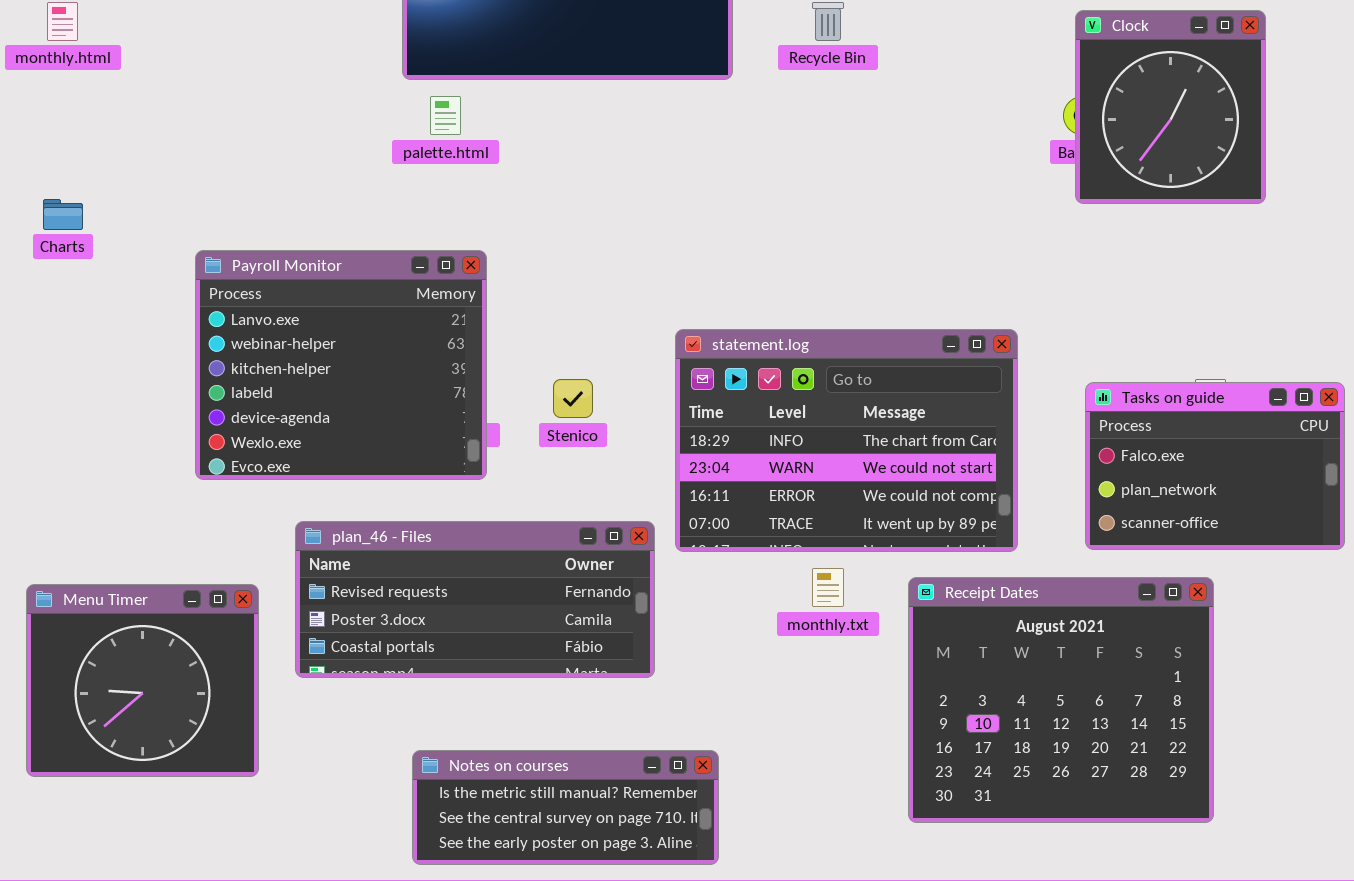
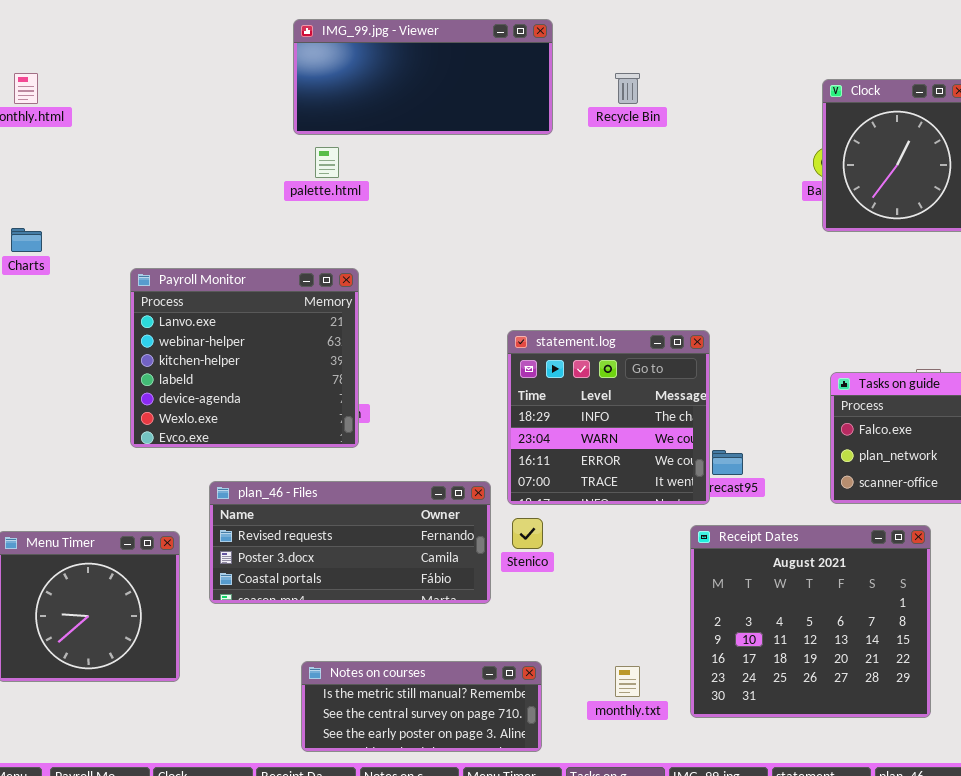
statement.log: [675,329,1018,552] -> [507,330,710,505], resized
Stenico: [553,379,593,418] -> [512,518,543,549], moved
monthly.txt: [812,568,844,607] -> [615,666,640,697], moved

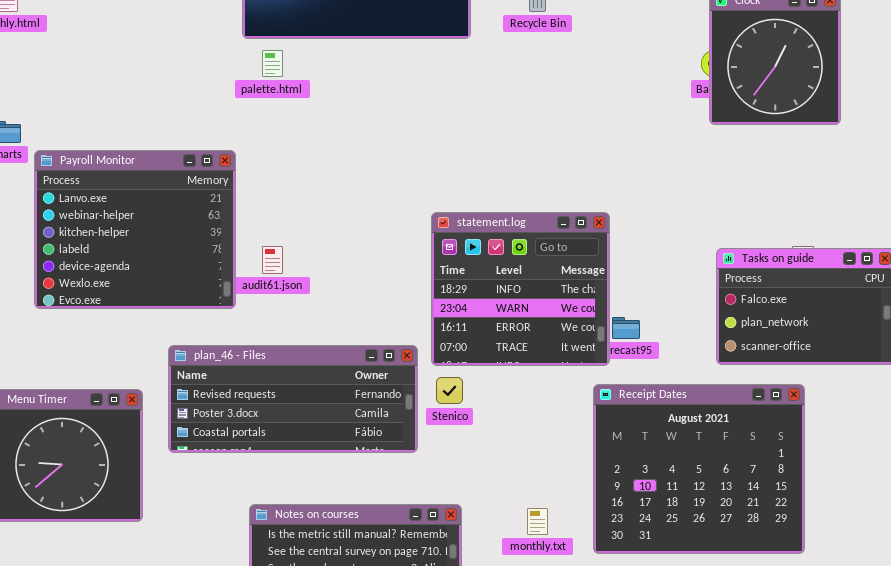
Payroll Monitor: [130,268,359,448] -> [34,150,236,309], moved

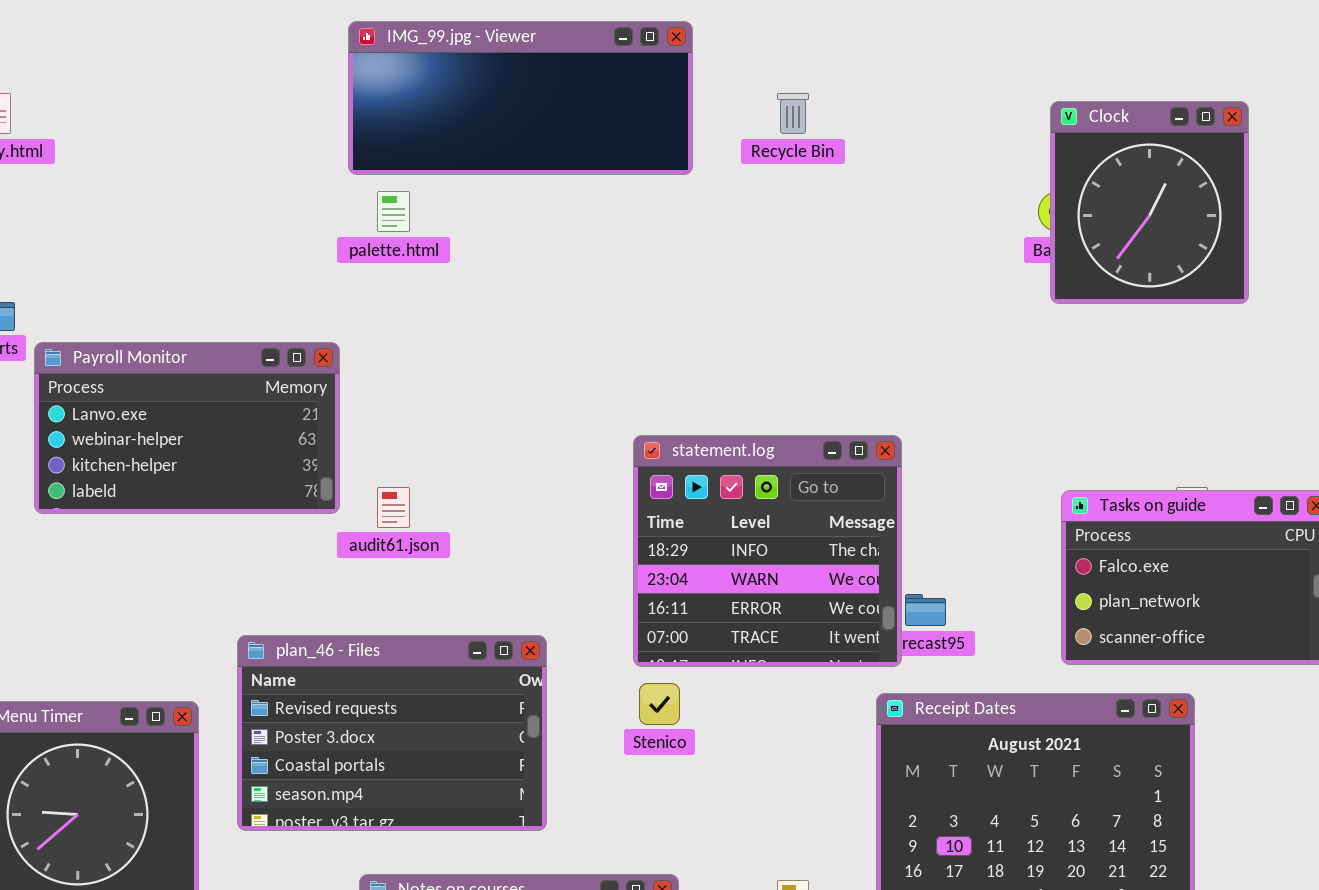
Payroll Monitor: [34,150,236,309] -> [34,342,340,514], resized
plan_46 - Files: [168,345,418,453] -> [237,635,547,831], resized

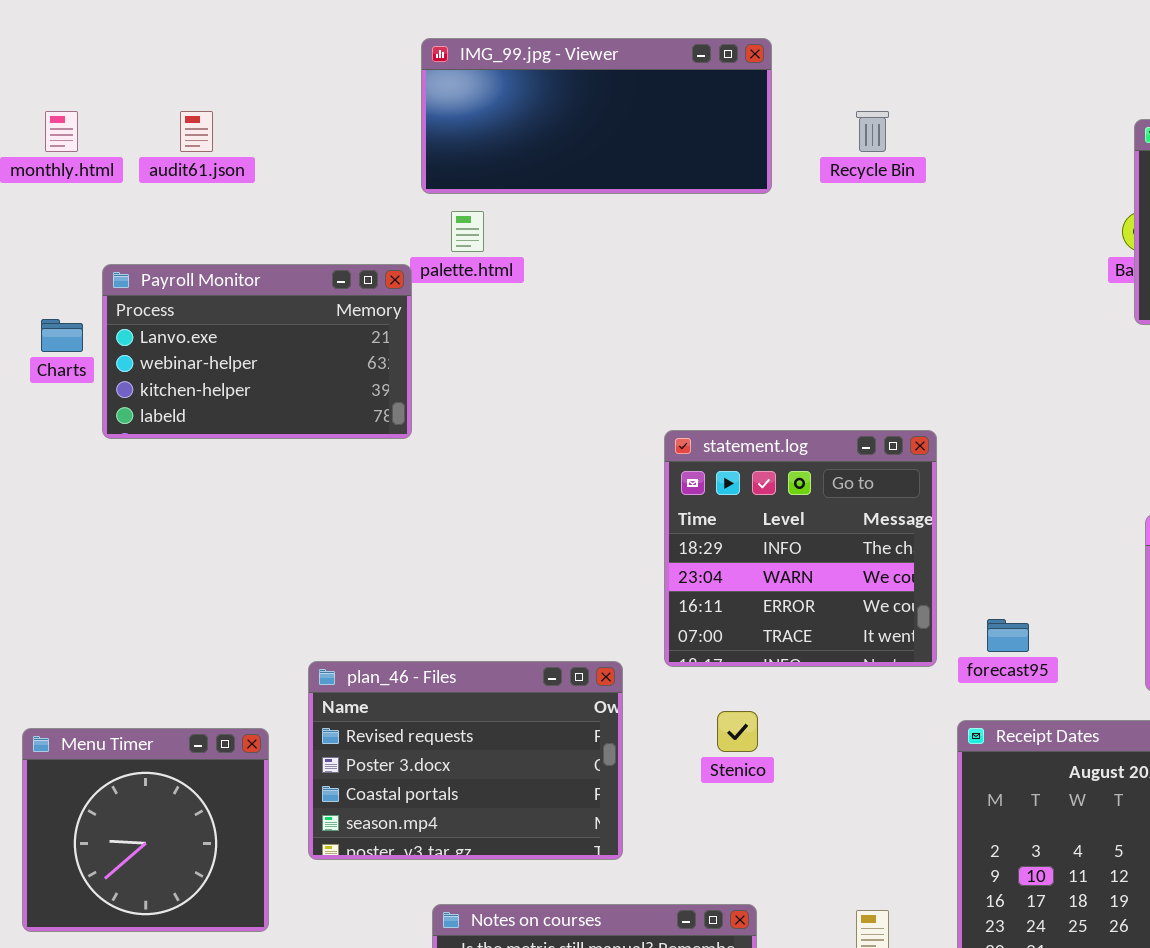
Payroll Monitor: [34,342,340,514] -> [102,264,412,439], moved
statement.log: [633,435,902,667] -> [664,430,937,667], moved
audit61.json: [377,487,410,528] -> [180,111,213,152], moved

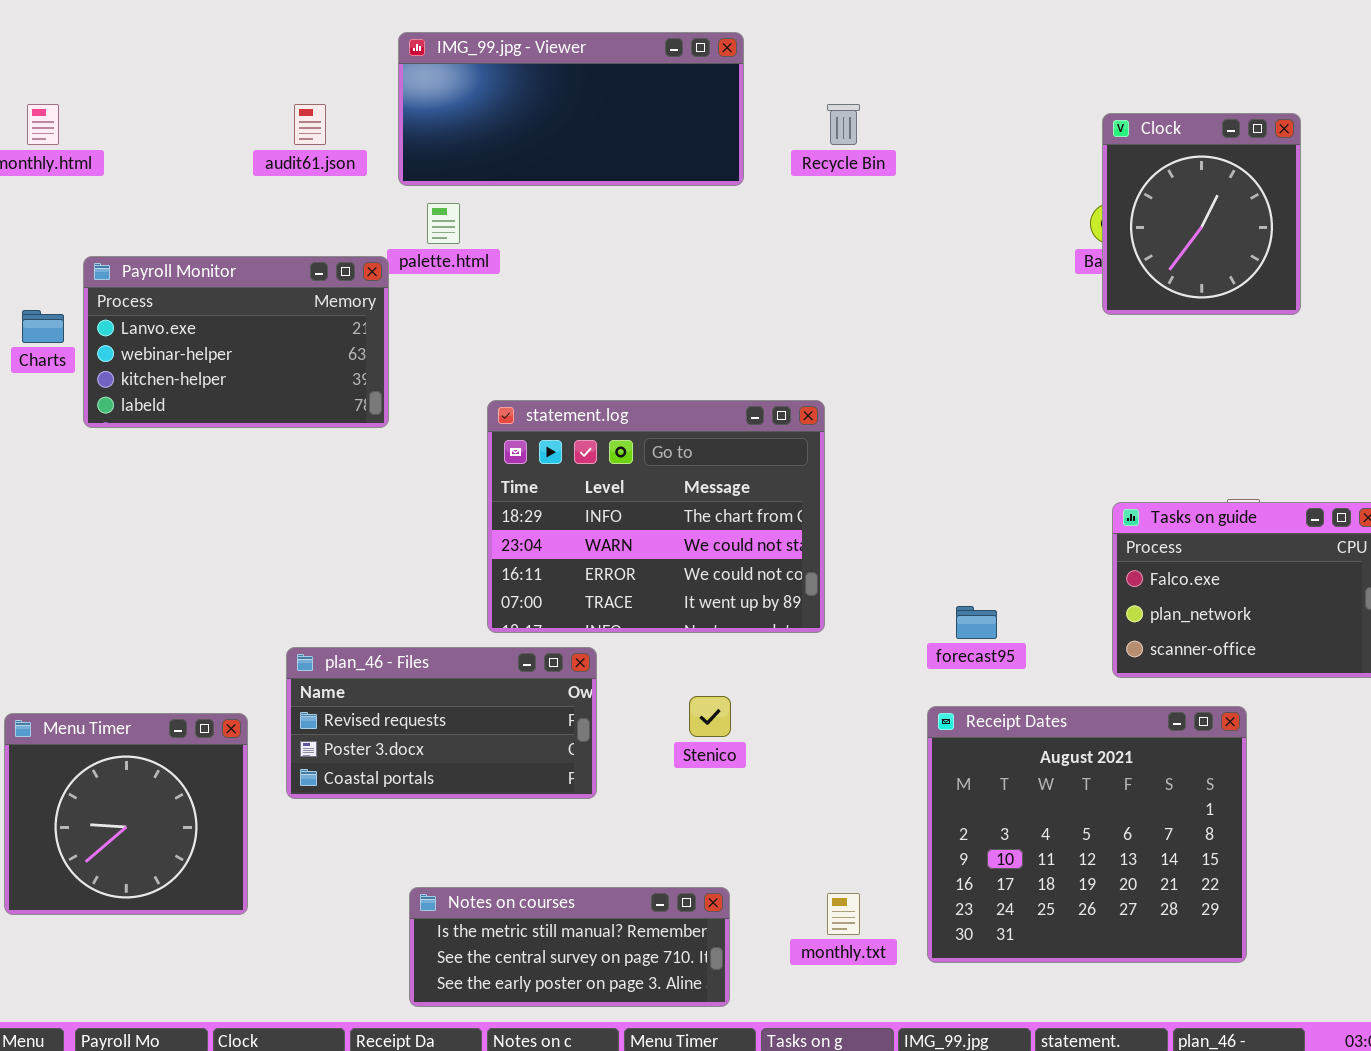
audit61.json: [180,111,213,152] -> [294,104,326,145], moved
statement.log: [664,430,937,667] -> [487,400,825,633], moved, resized
plan_46 - Files: [308,661,623,860] -> [286,647,597,799], resized

